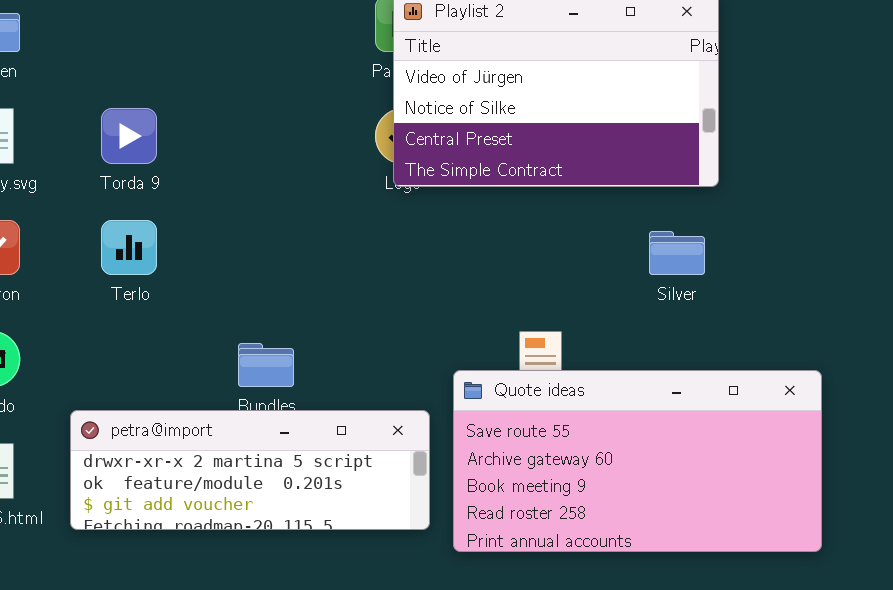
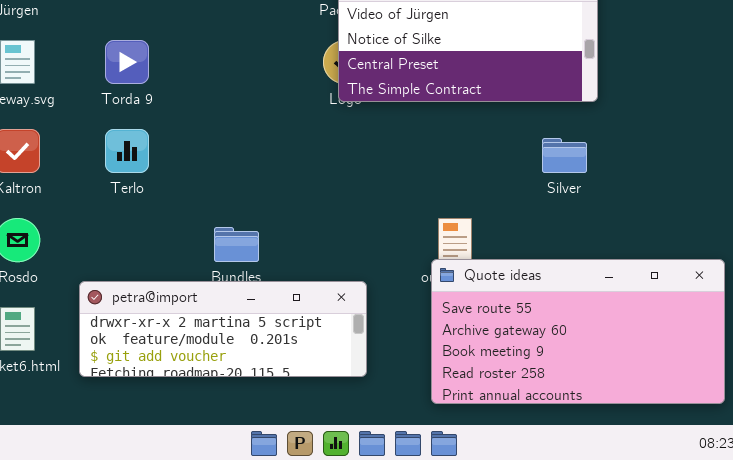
Quote ideas: [453,370,822,552] -> [431,259,725,404], moved

